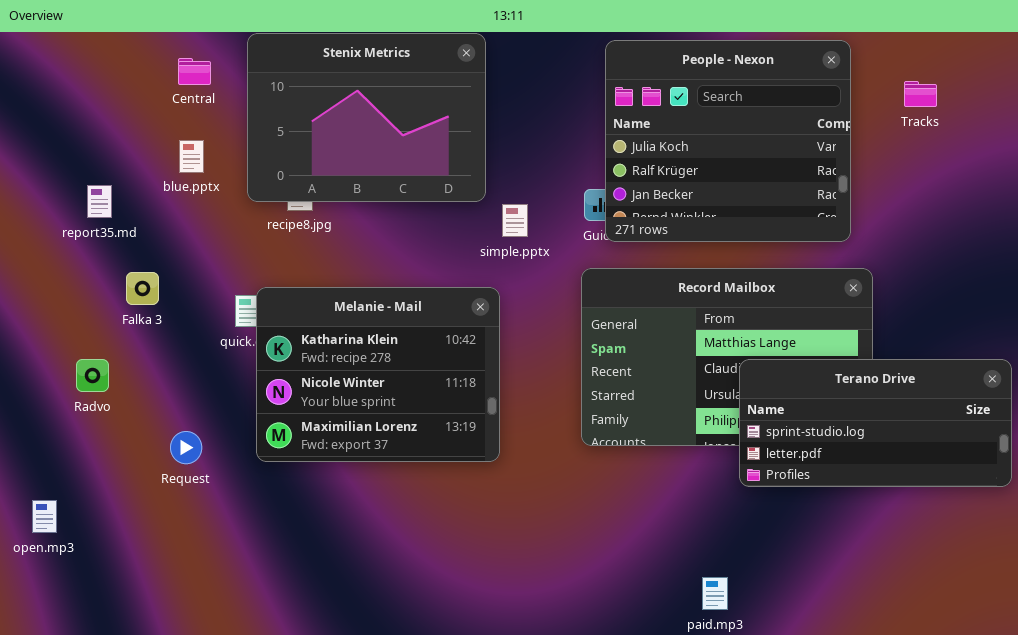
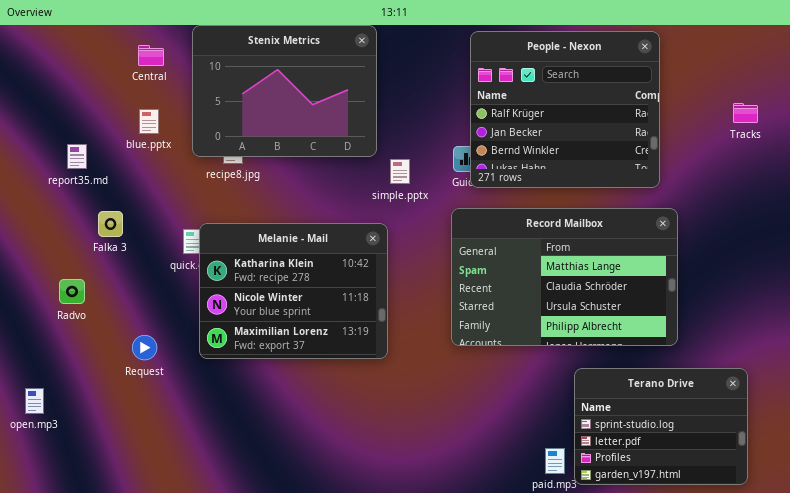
People - Nexon: [605,40,851,242] -> [470,31,660,188], scrolled down 1 row
Tracks: [904,81,937,107] -> [733,103,758,123], moved
Terano Drive: [739,359,1012,487] -> [574,368,748,485], moved, resized

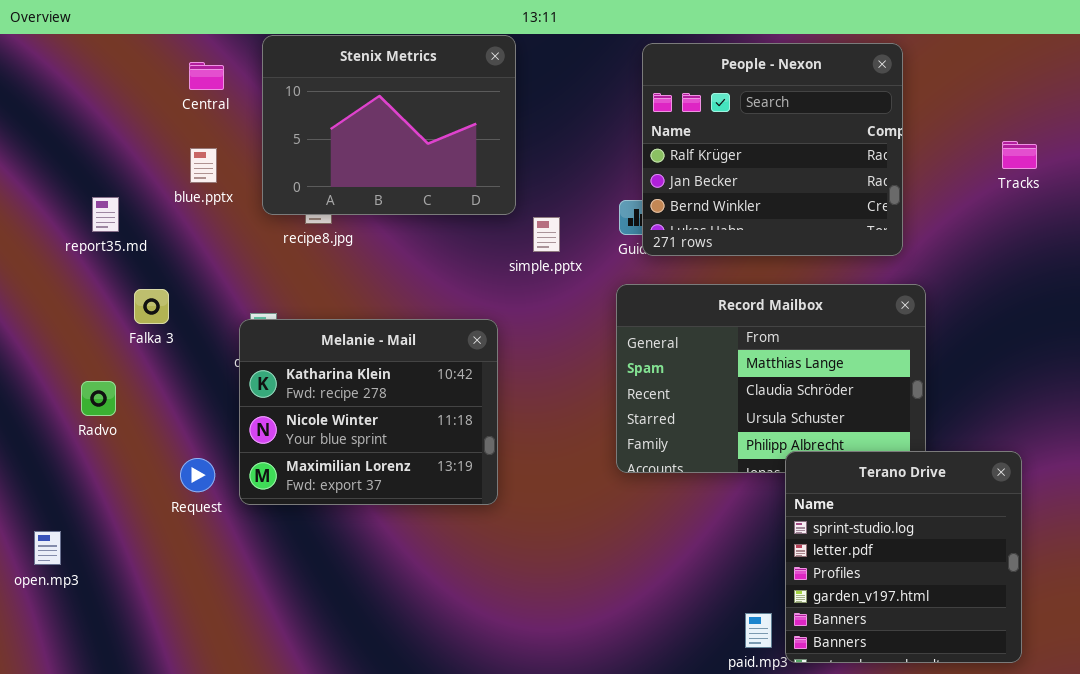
Melanie - Mail: [199,223,388,359] -> [239,319,498,505], moved
Terano Drive: [574,368,748,485] -> [785,451,1022,663], resized

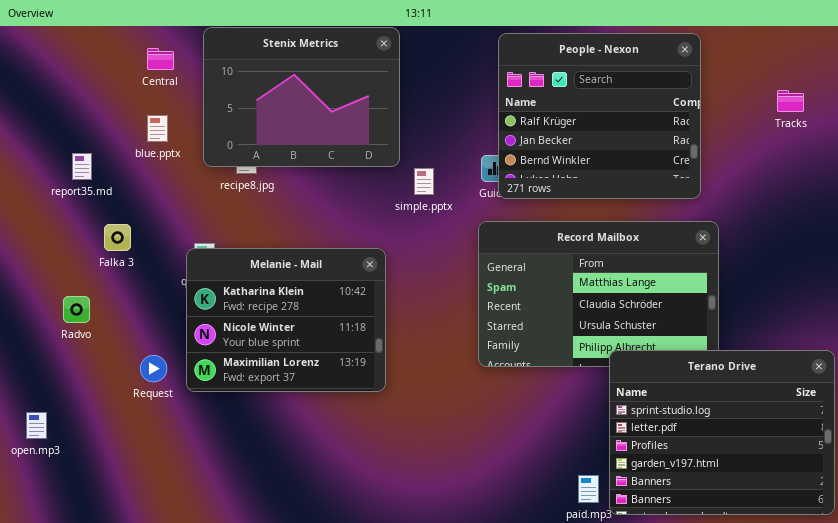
Tracks: [1002,141,1037,169] -> [777,90,804,112], moved
Terano Drive: [785,451,1022,663] -> [609,350,835,515], resized

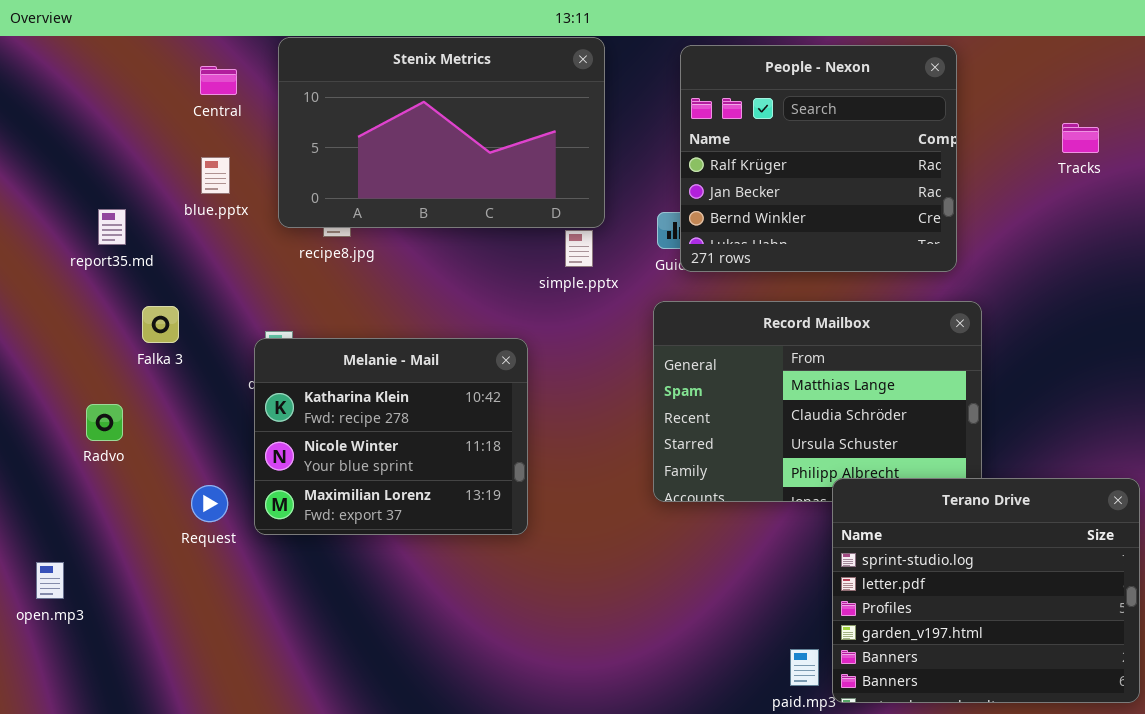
Stenix Metrics: [203,27,400,167] -> [278,37,605,228], resized

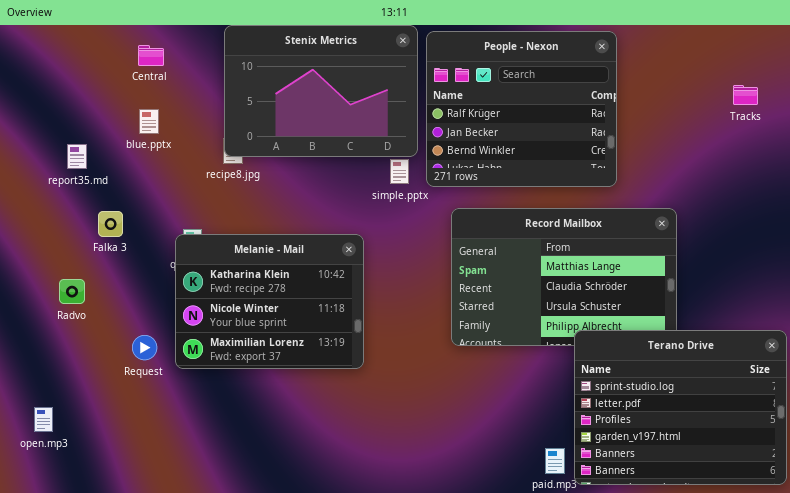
Stenix Metrics: [278,37,605,228] -> [224,25,418,157], resized
People - Nexon: [680,45,957,272] -> [426,31,617,187], moved
open.mp3: [36,562,64,599] -> [34,407,53,432], moved

